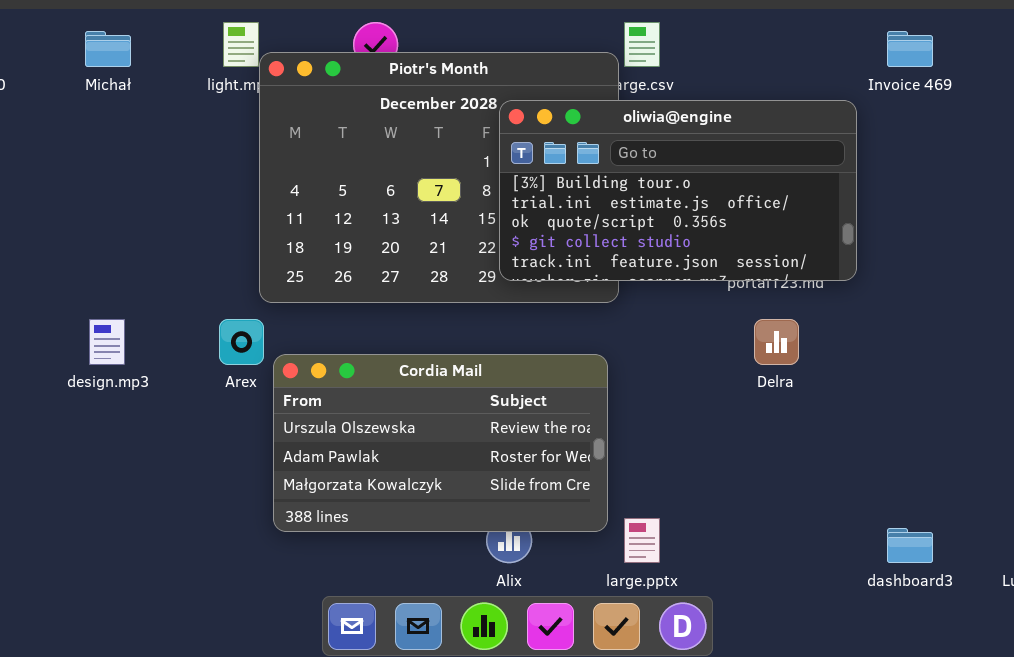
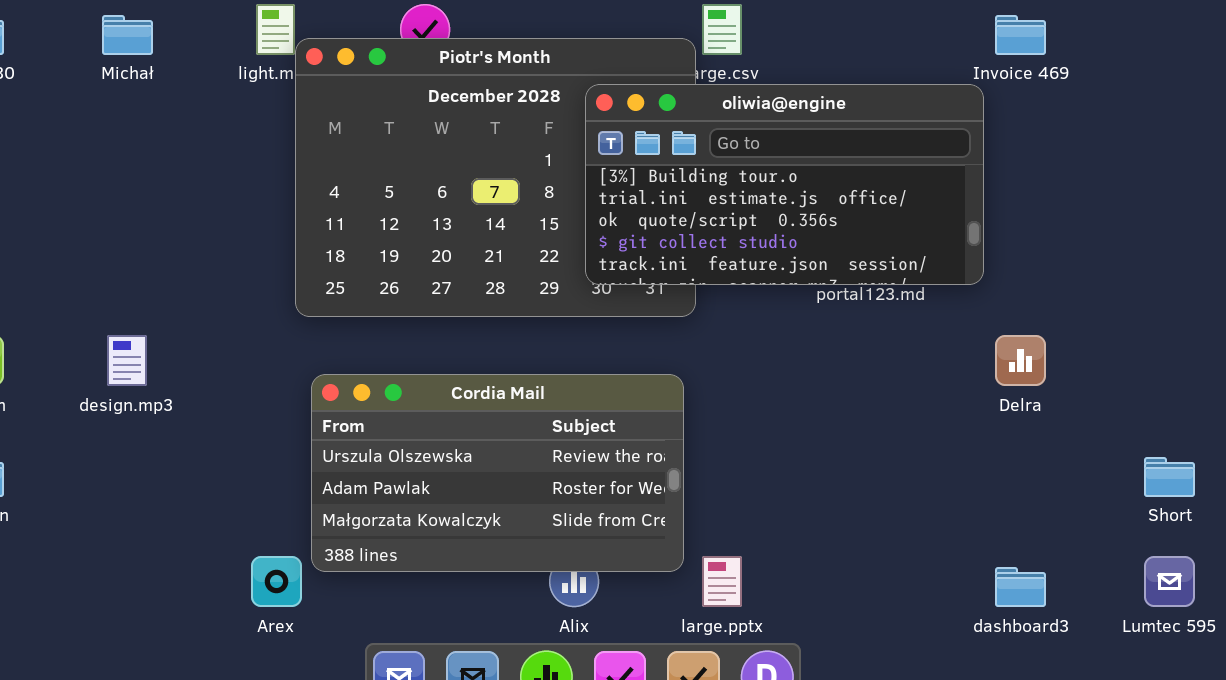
oliwia@engine: [499,100,857,281] -> [585,84,984,285], moved
Arex: [219,319,264,365] -> [251,556,302,607], moved
Delra: [754,319,799,365] -> [995,335,1046,386], moved

